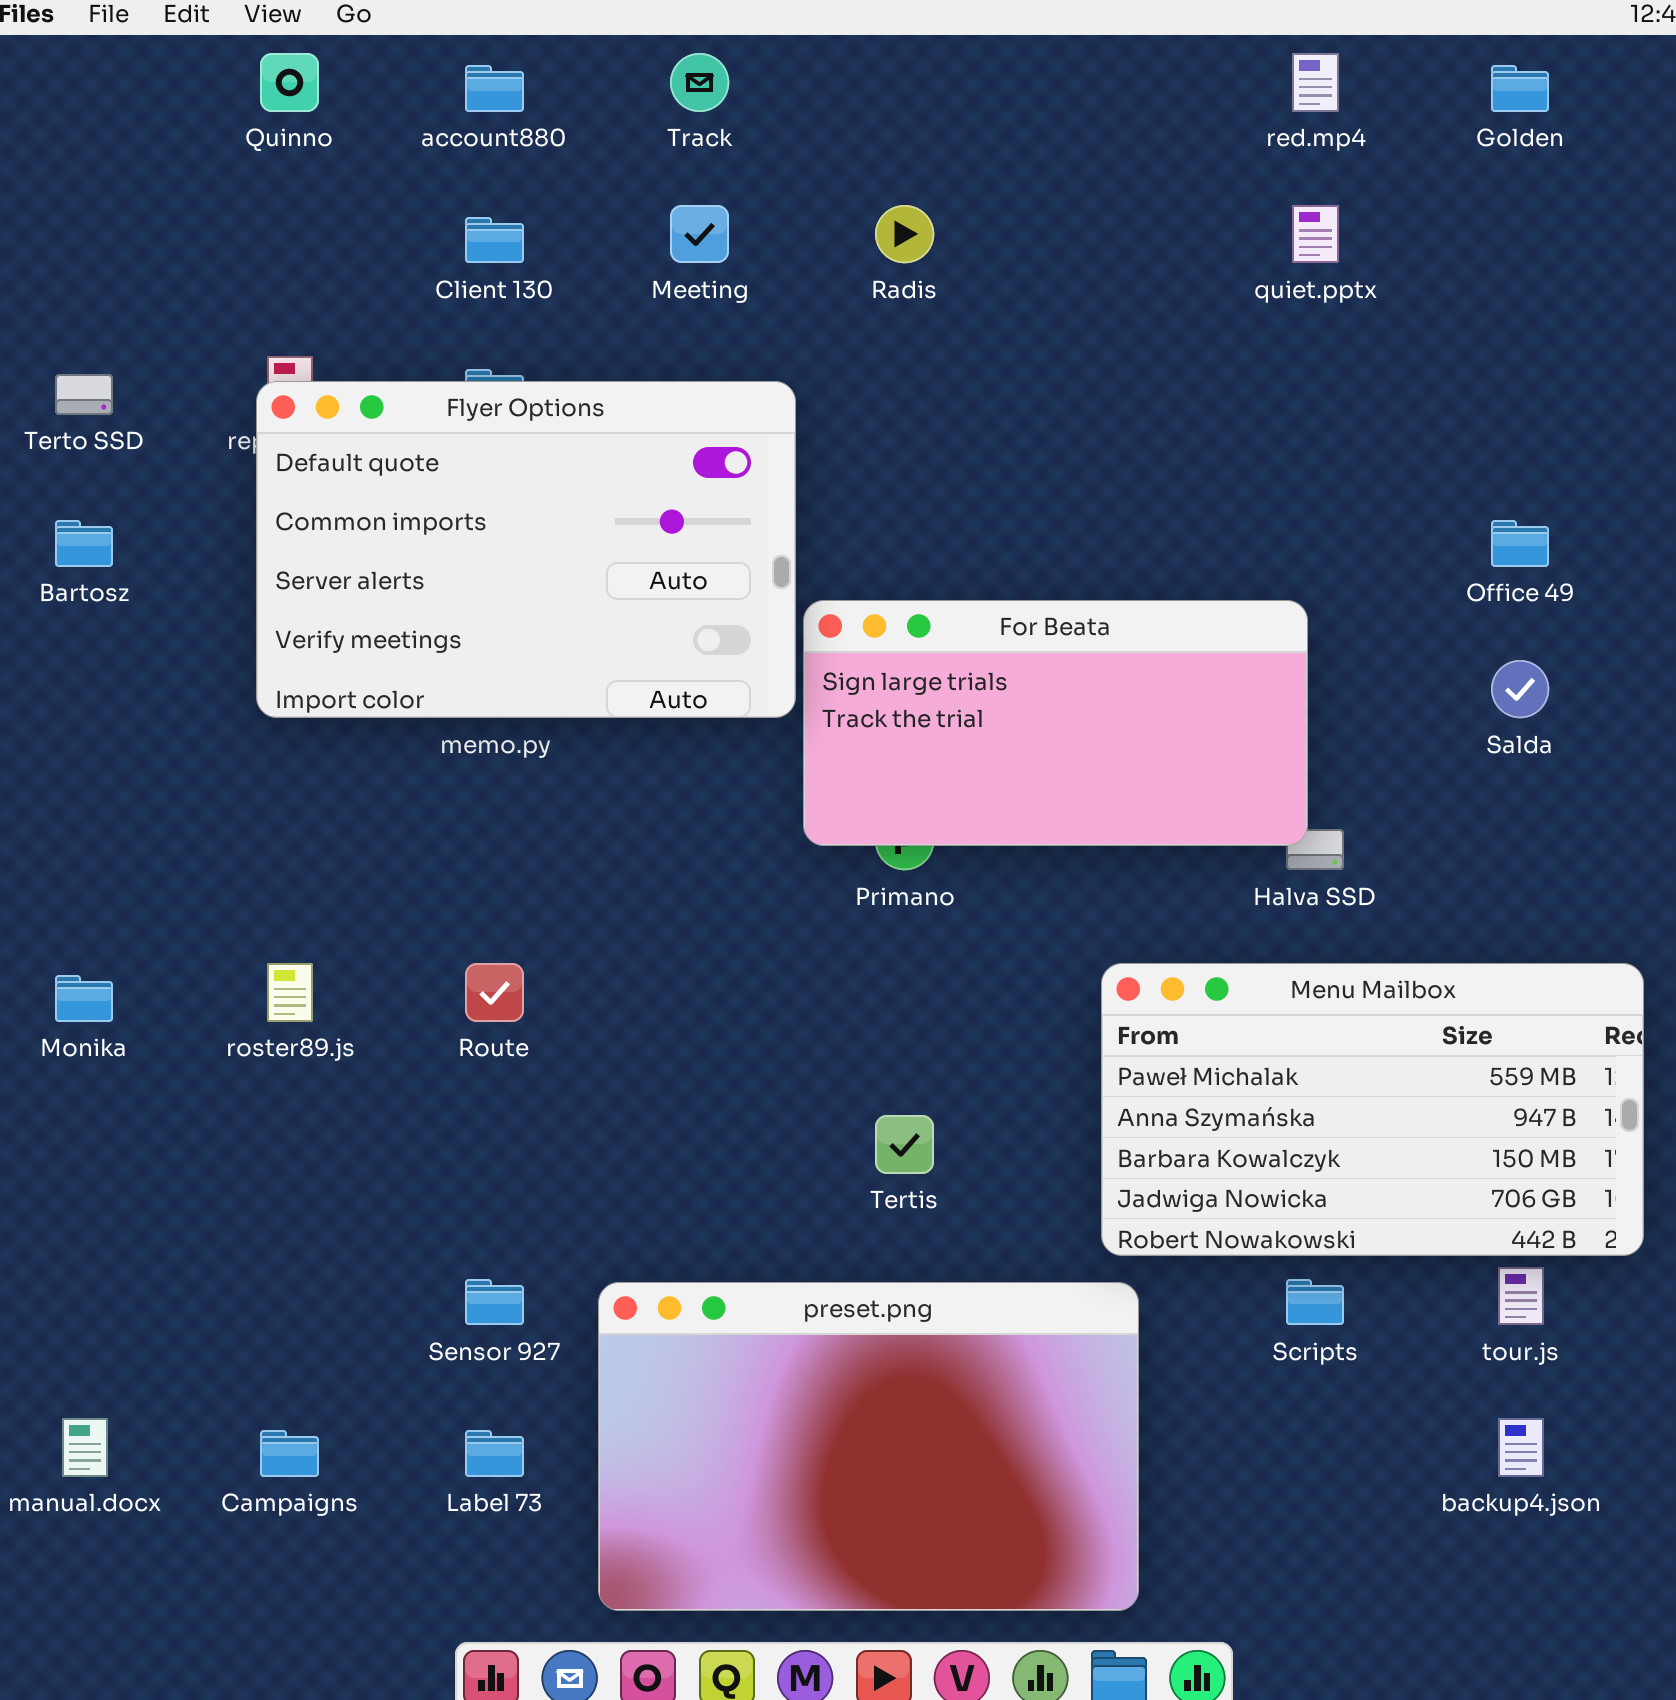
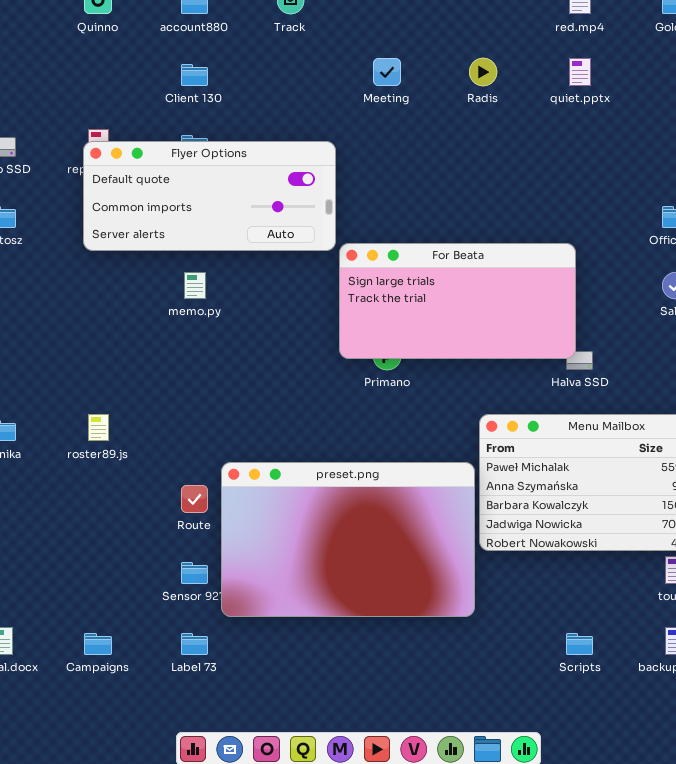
Meeting: [670,205,729,263] -> [373,58,401,86], moved
Radis: [875,205,934,263] -> [469,58,497,86], moved
Flyer Options: [256,381,796,718] -> [83,141,336,251], resized
Route: [465,963,524,1022] -> [181,485,208,513], moved
Scripts: [1286,1279,1344,1325] -> [566,633,593,655], moved
preset.png: [598,1282,1139,1611] -> [221,462,475,617], moved

